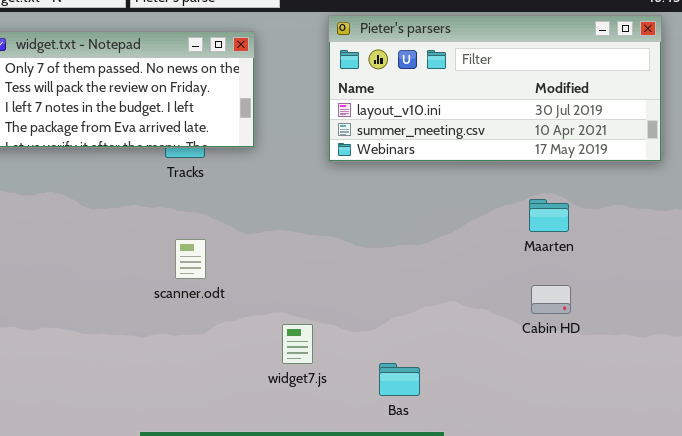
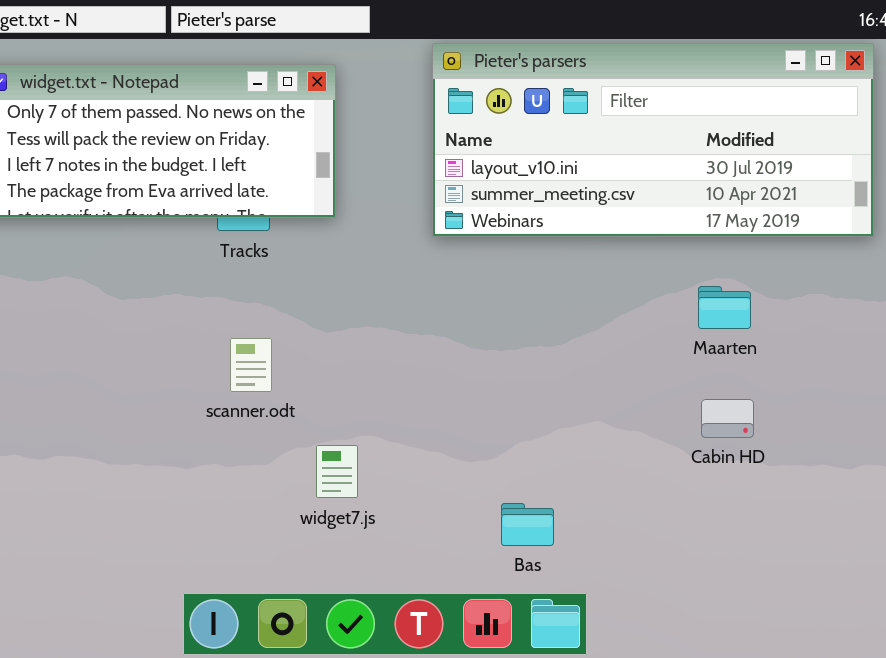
widget7.js: [282,324,313,364] -> [316,445,358,498], moved

